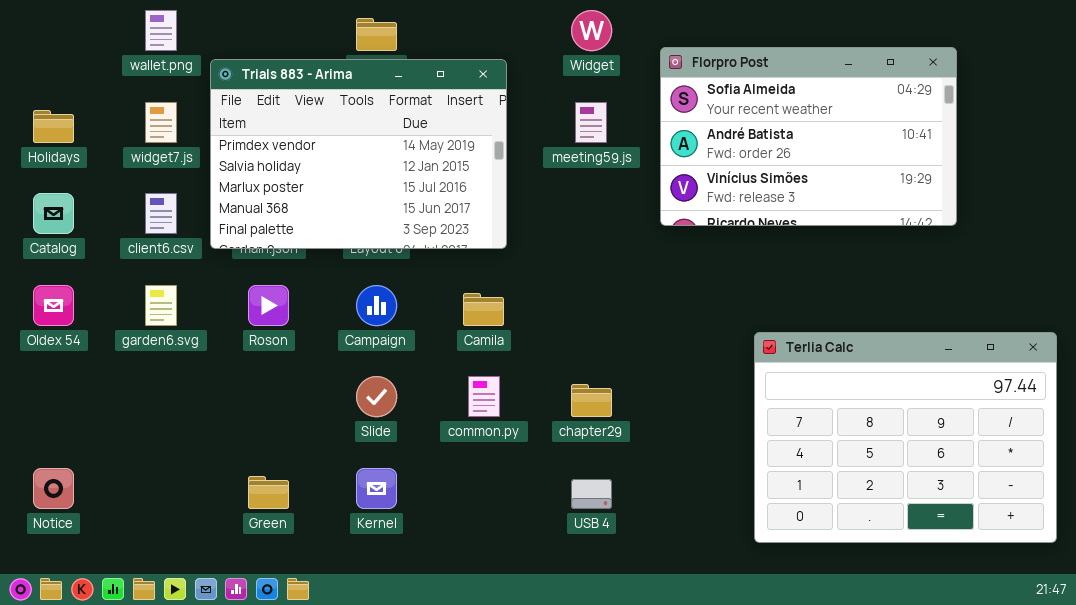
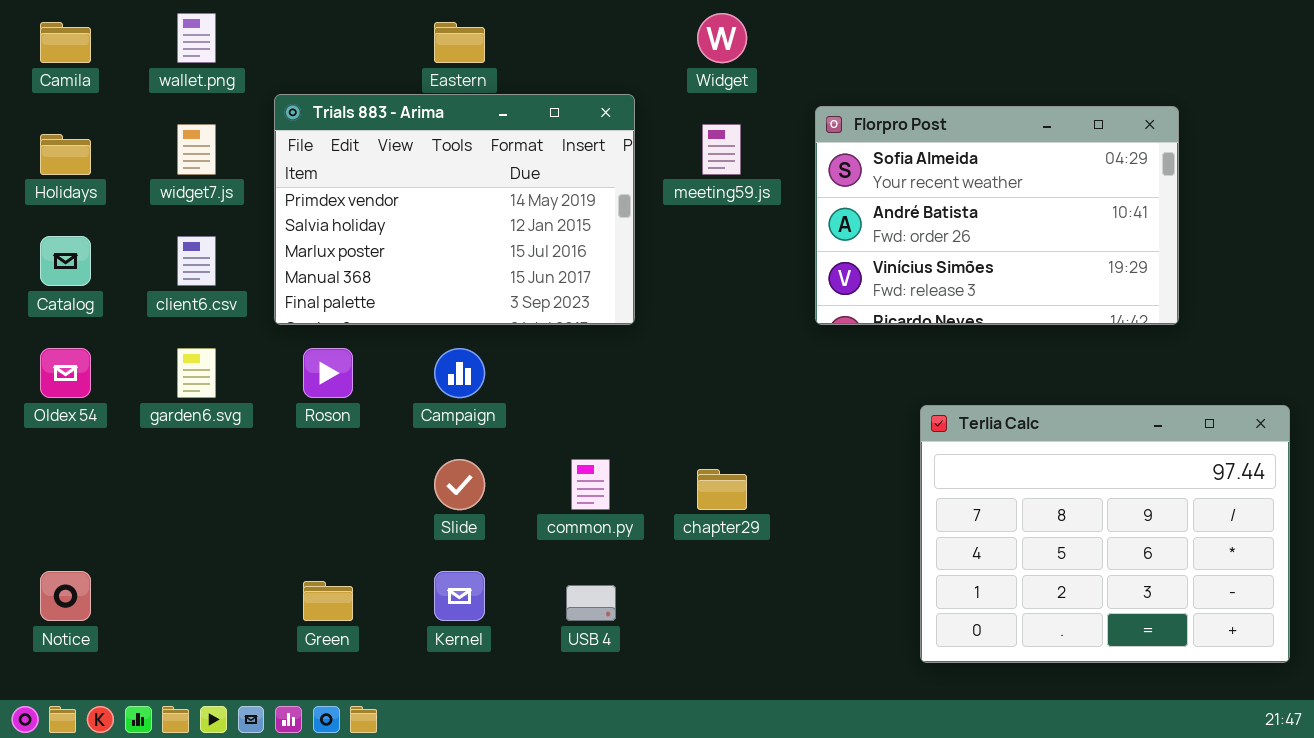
Florpro Post: [660,47,957,226] -> [815,106,1179,325], moved
Trials 883 - Arima: [210,59,507,249] -> [274,94,635,325], moved
Camila: [463,293,504,326] -> [40,22,91,63], moved
USB 4: [571,479,612,509] -> [566,585,616,621], moved

